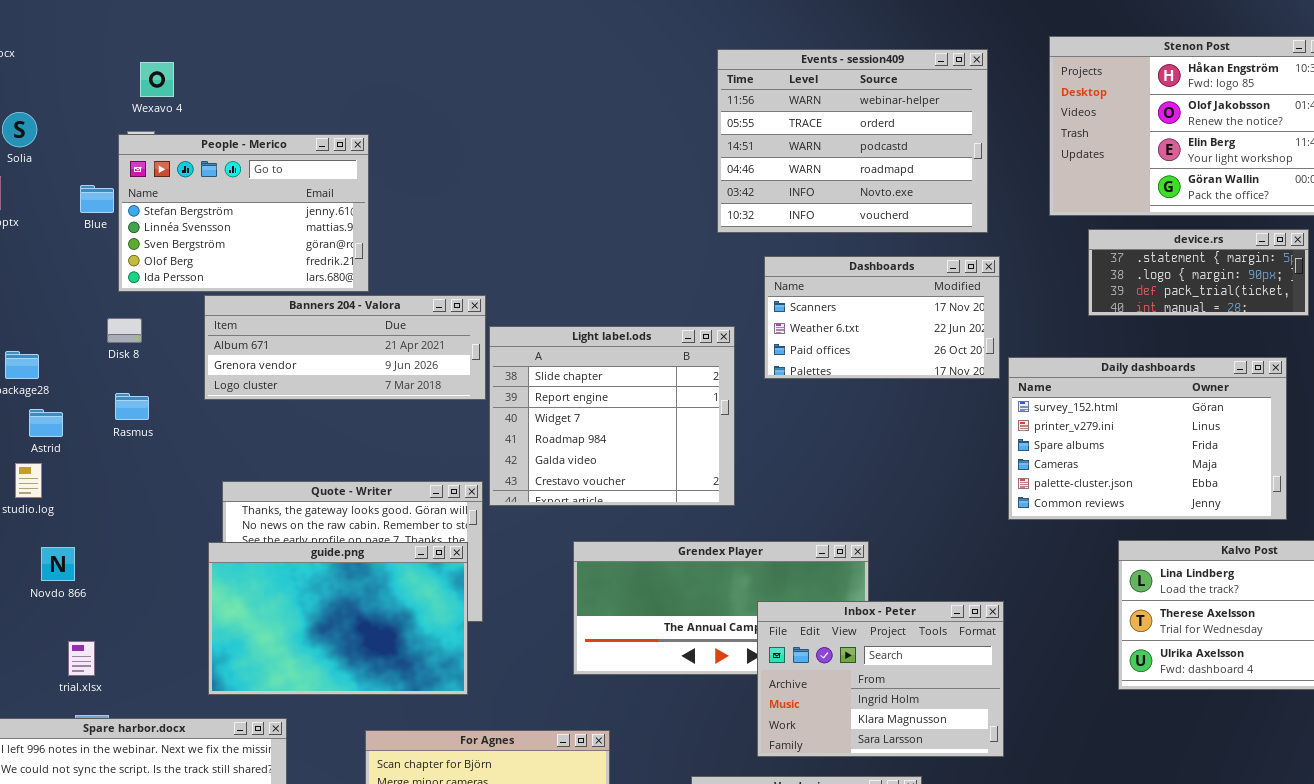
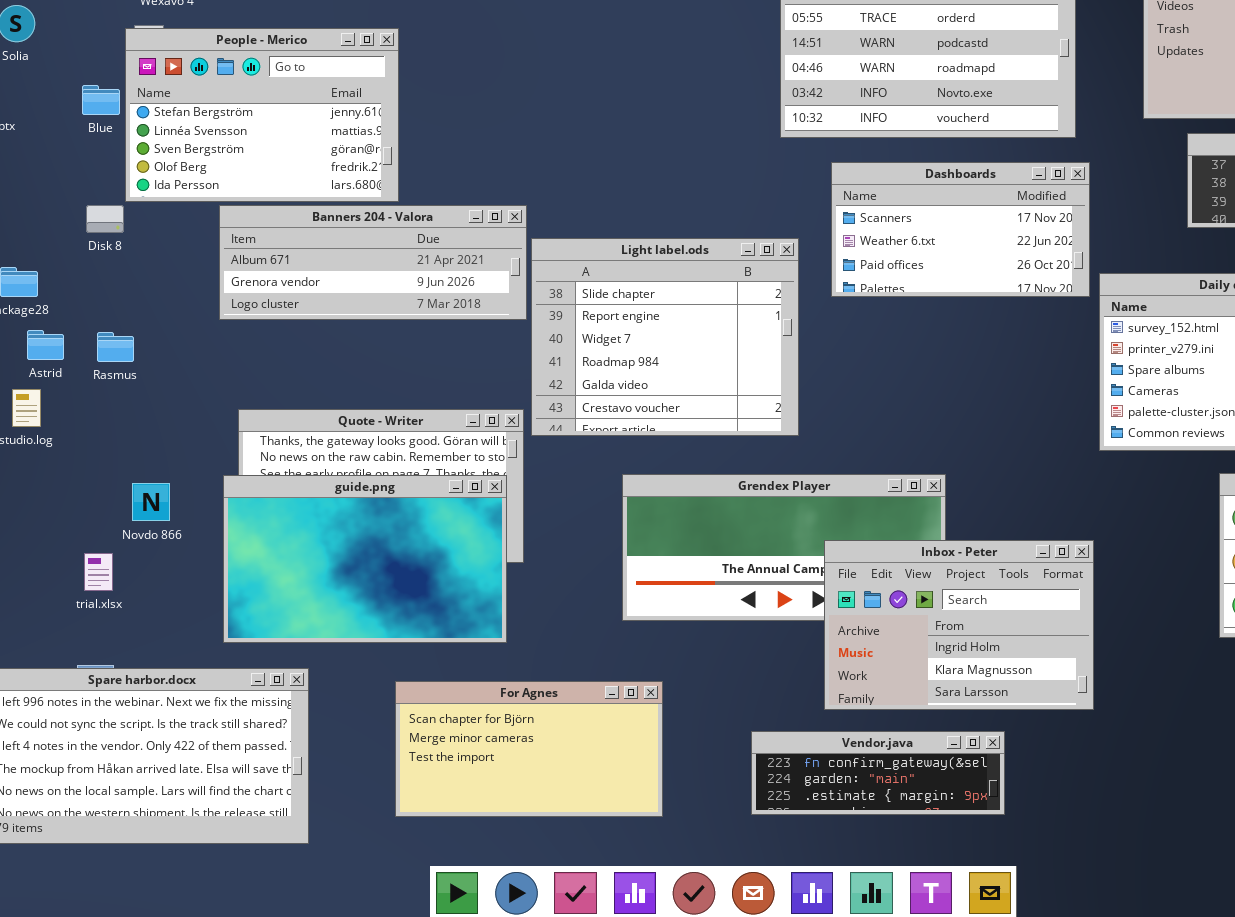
Disk 8: [107,318,142,343] -> [86,205,124,233], moved
Rasmus: [115,393,149,420] -> [97,332,134,362], moved
Novdo 866: [41,547,75,581] -> [132,483,170,521], moved
trial.xlsx: [68,641,95,676] -> [84,553,113,591], moved

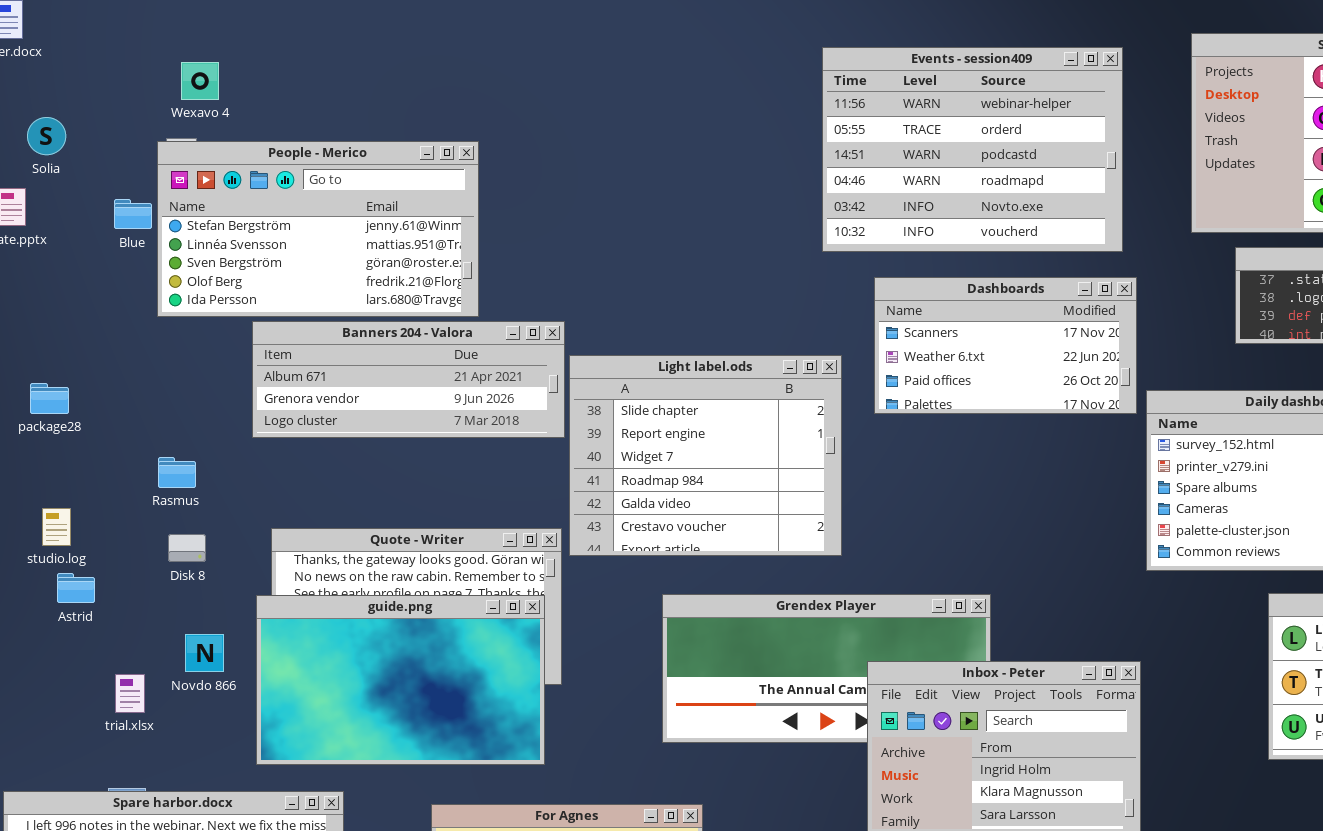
People - Merico: [125,28,399,202] -> [157,141,479,317], resized
Disk 8: [86,205,124,233] -> [168,534,206,562], moved
Astrid: [27,330,64,360] -> [57,573,95,603], moved
Rasmus: [97,332,134,362] -> [158,457,196,488], moved
Novdo 866: [132,483,170,521] -> [185,634,224,672], moved

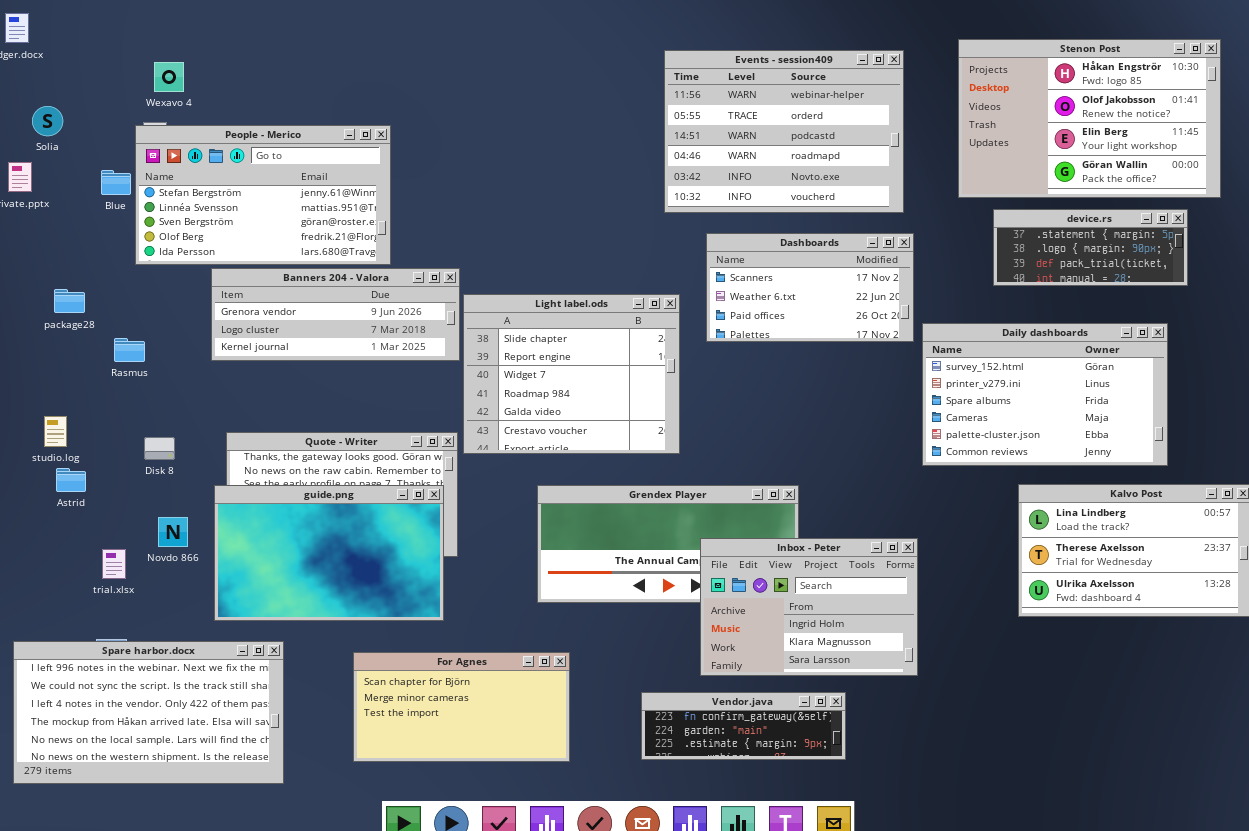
Banners 204 - Valora: [252,321,565,438] -> [211,268,460,361], scrolled down 1 row
package28: [30,383,69,414] -> [54,289,85,313], moved
Rasmus: [158,457,196,488] -> [114,338,145,362], moved

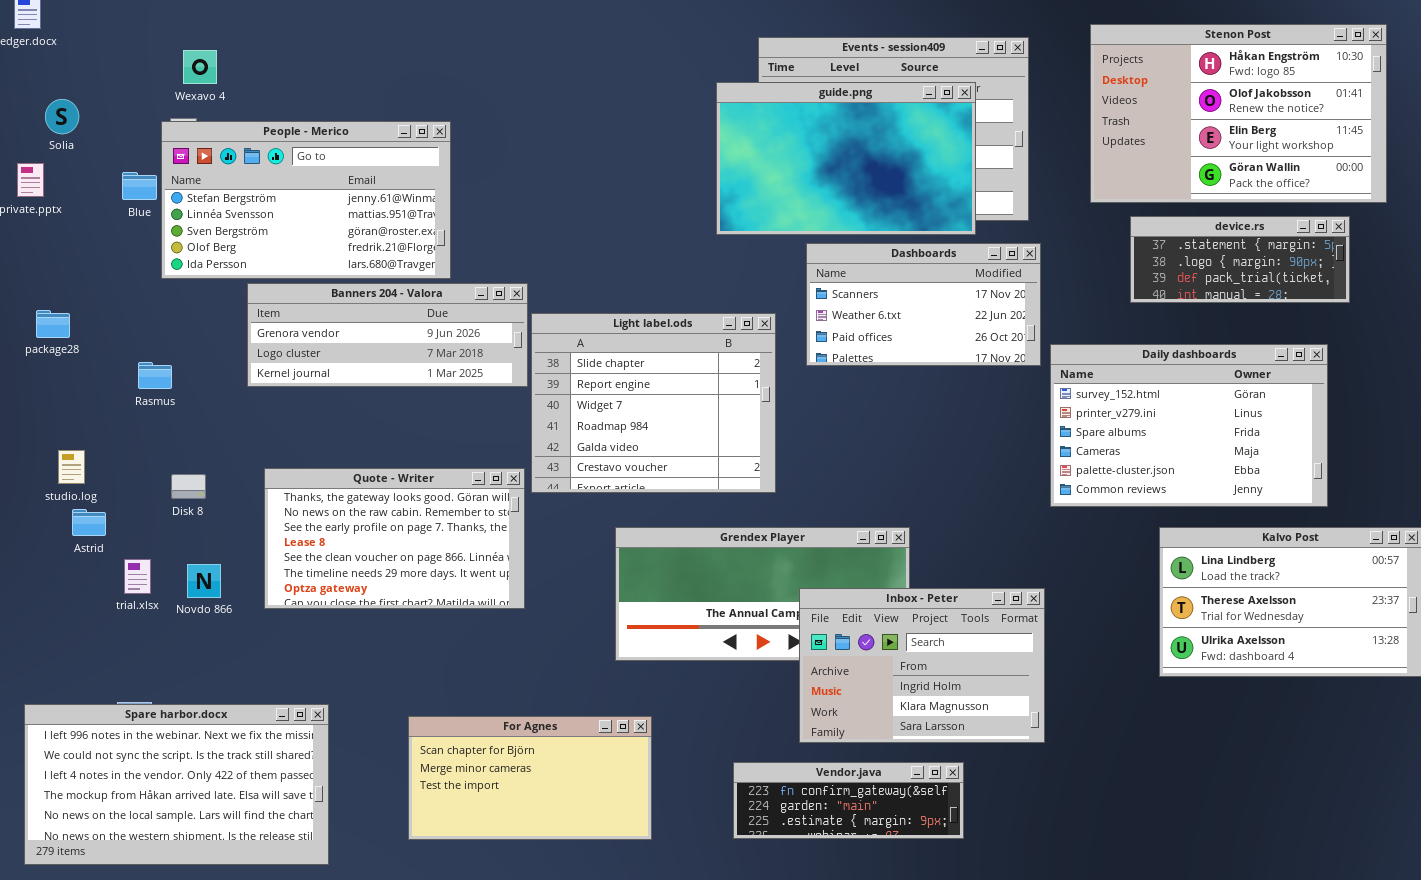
package28: [54,289,85,313] -> [36,310,70,338], moved
guide.png: [214,485,444,621] -> [716,82,976,235], moved
trial.xlsx: [102,549,126,579] -> [124,559,151,594], moved

